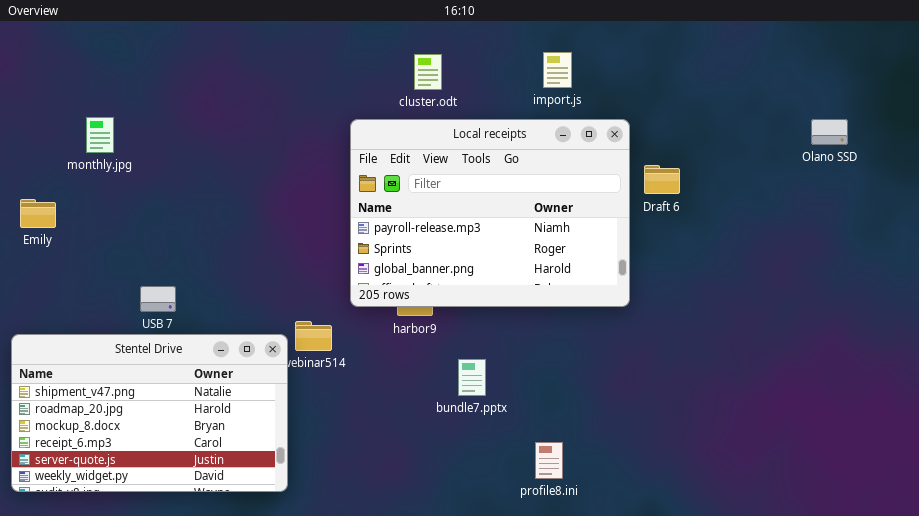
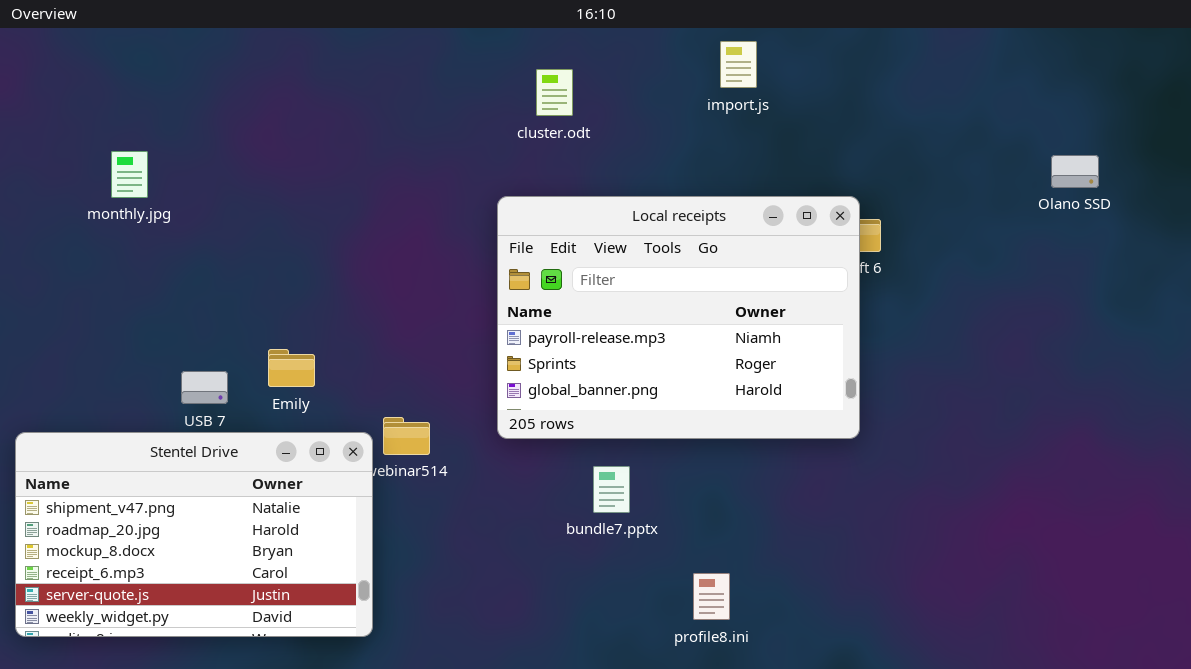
import.js: [543,52,572,88] -> [720,41,757,88], moved
Local receipts: [350,119,630,307] -> [497,196,860,439], moved
Emily: [20,199,56,228] -> [268,349,315,387], moved

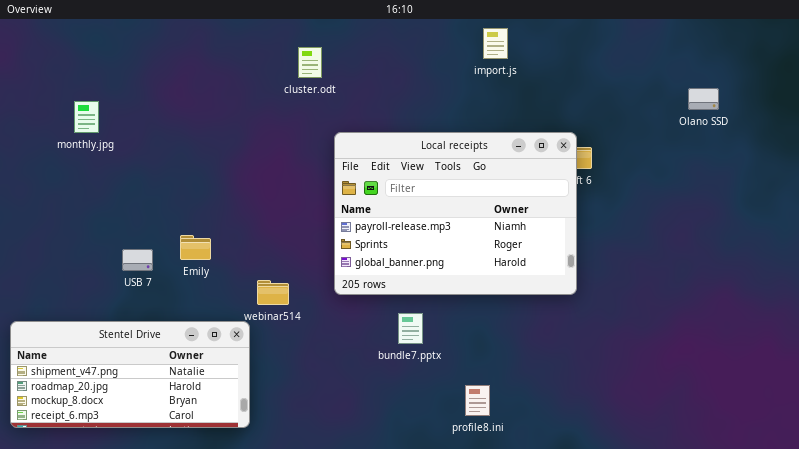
cluster.odt: [536,69,573,116] -> [298,47,322,78], moved
Olano SSD: [1051,155,1099,188] -> [688,88,719,110], moved
Stentel Drive: [15,432,373,637] -> [10,321,250,428], resized

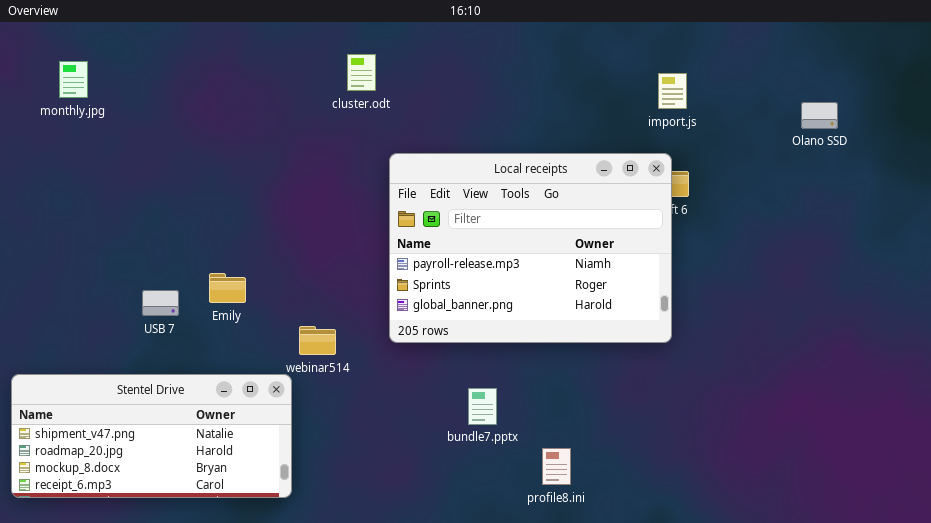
import.js: [483,28,508,59] -> [658,73,687,109], moved
monthly.jpg: [74,101,99,133] -> [59,61,88,98], moved
bundle7.pptx: [398,313,423,344] -> [468,388,497,425], moved

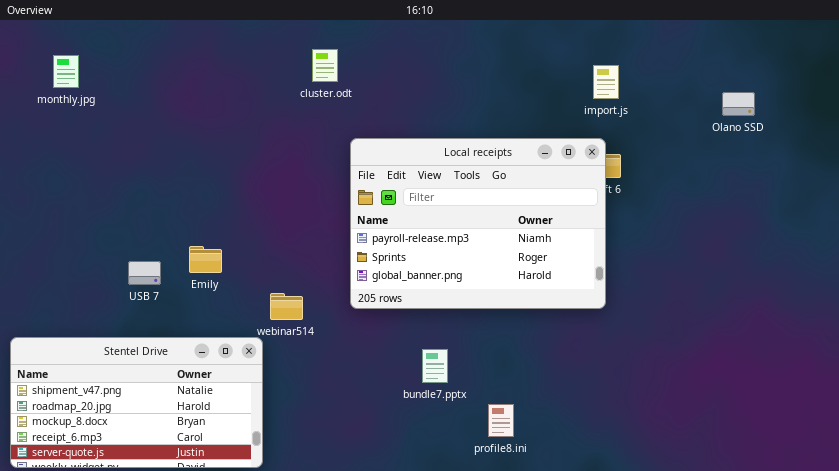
Stentel Drive: [11,374,292,498] -> [10,337,263,468], resized

